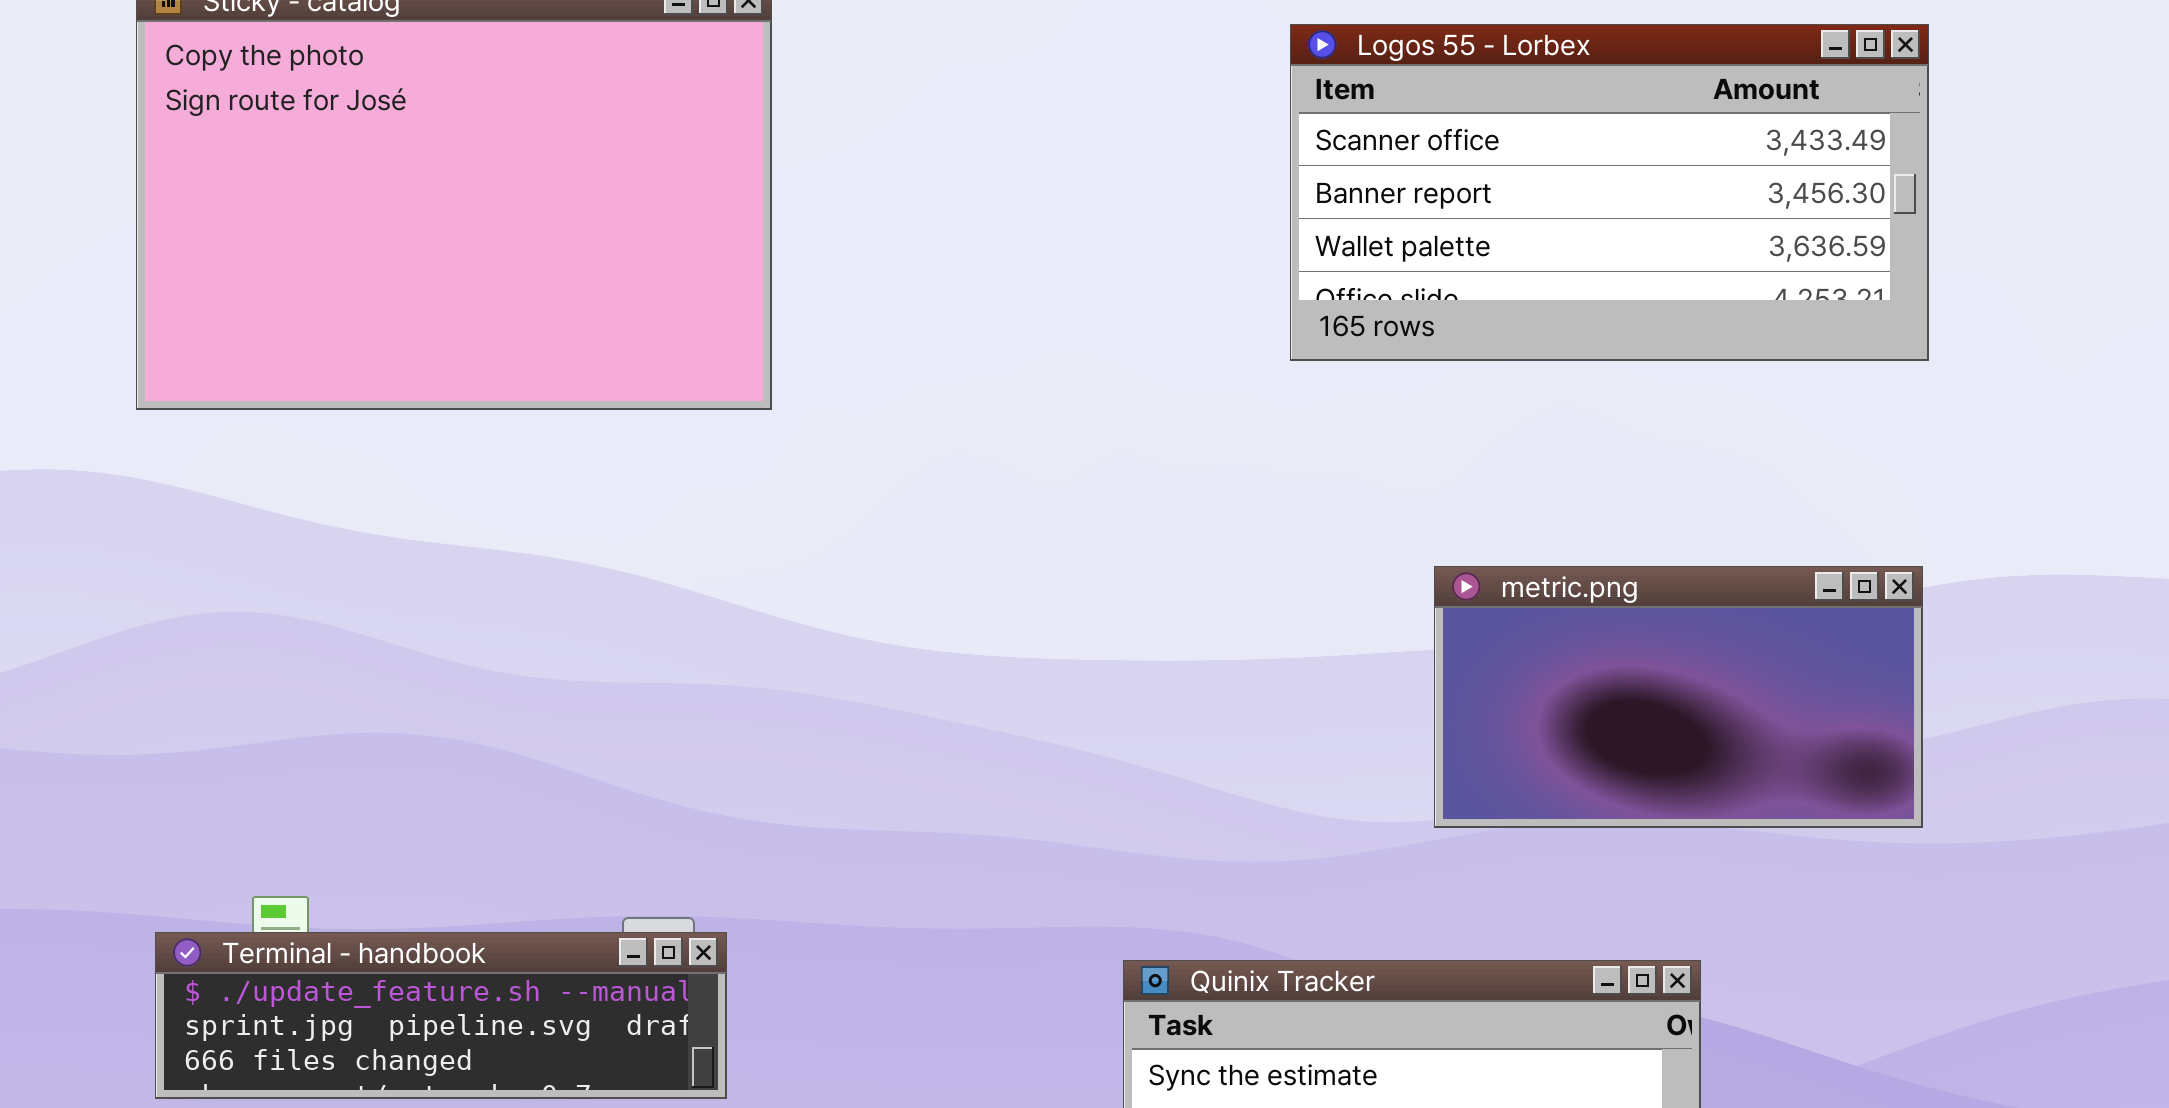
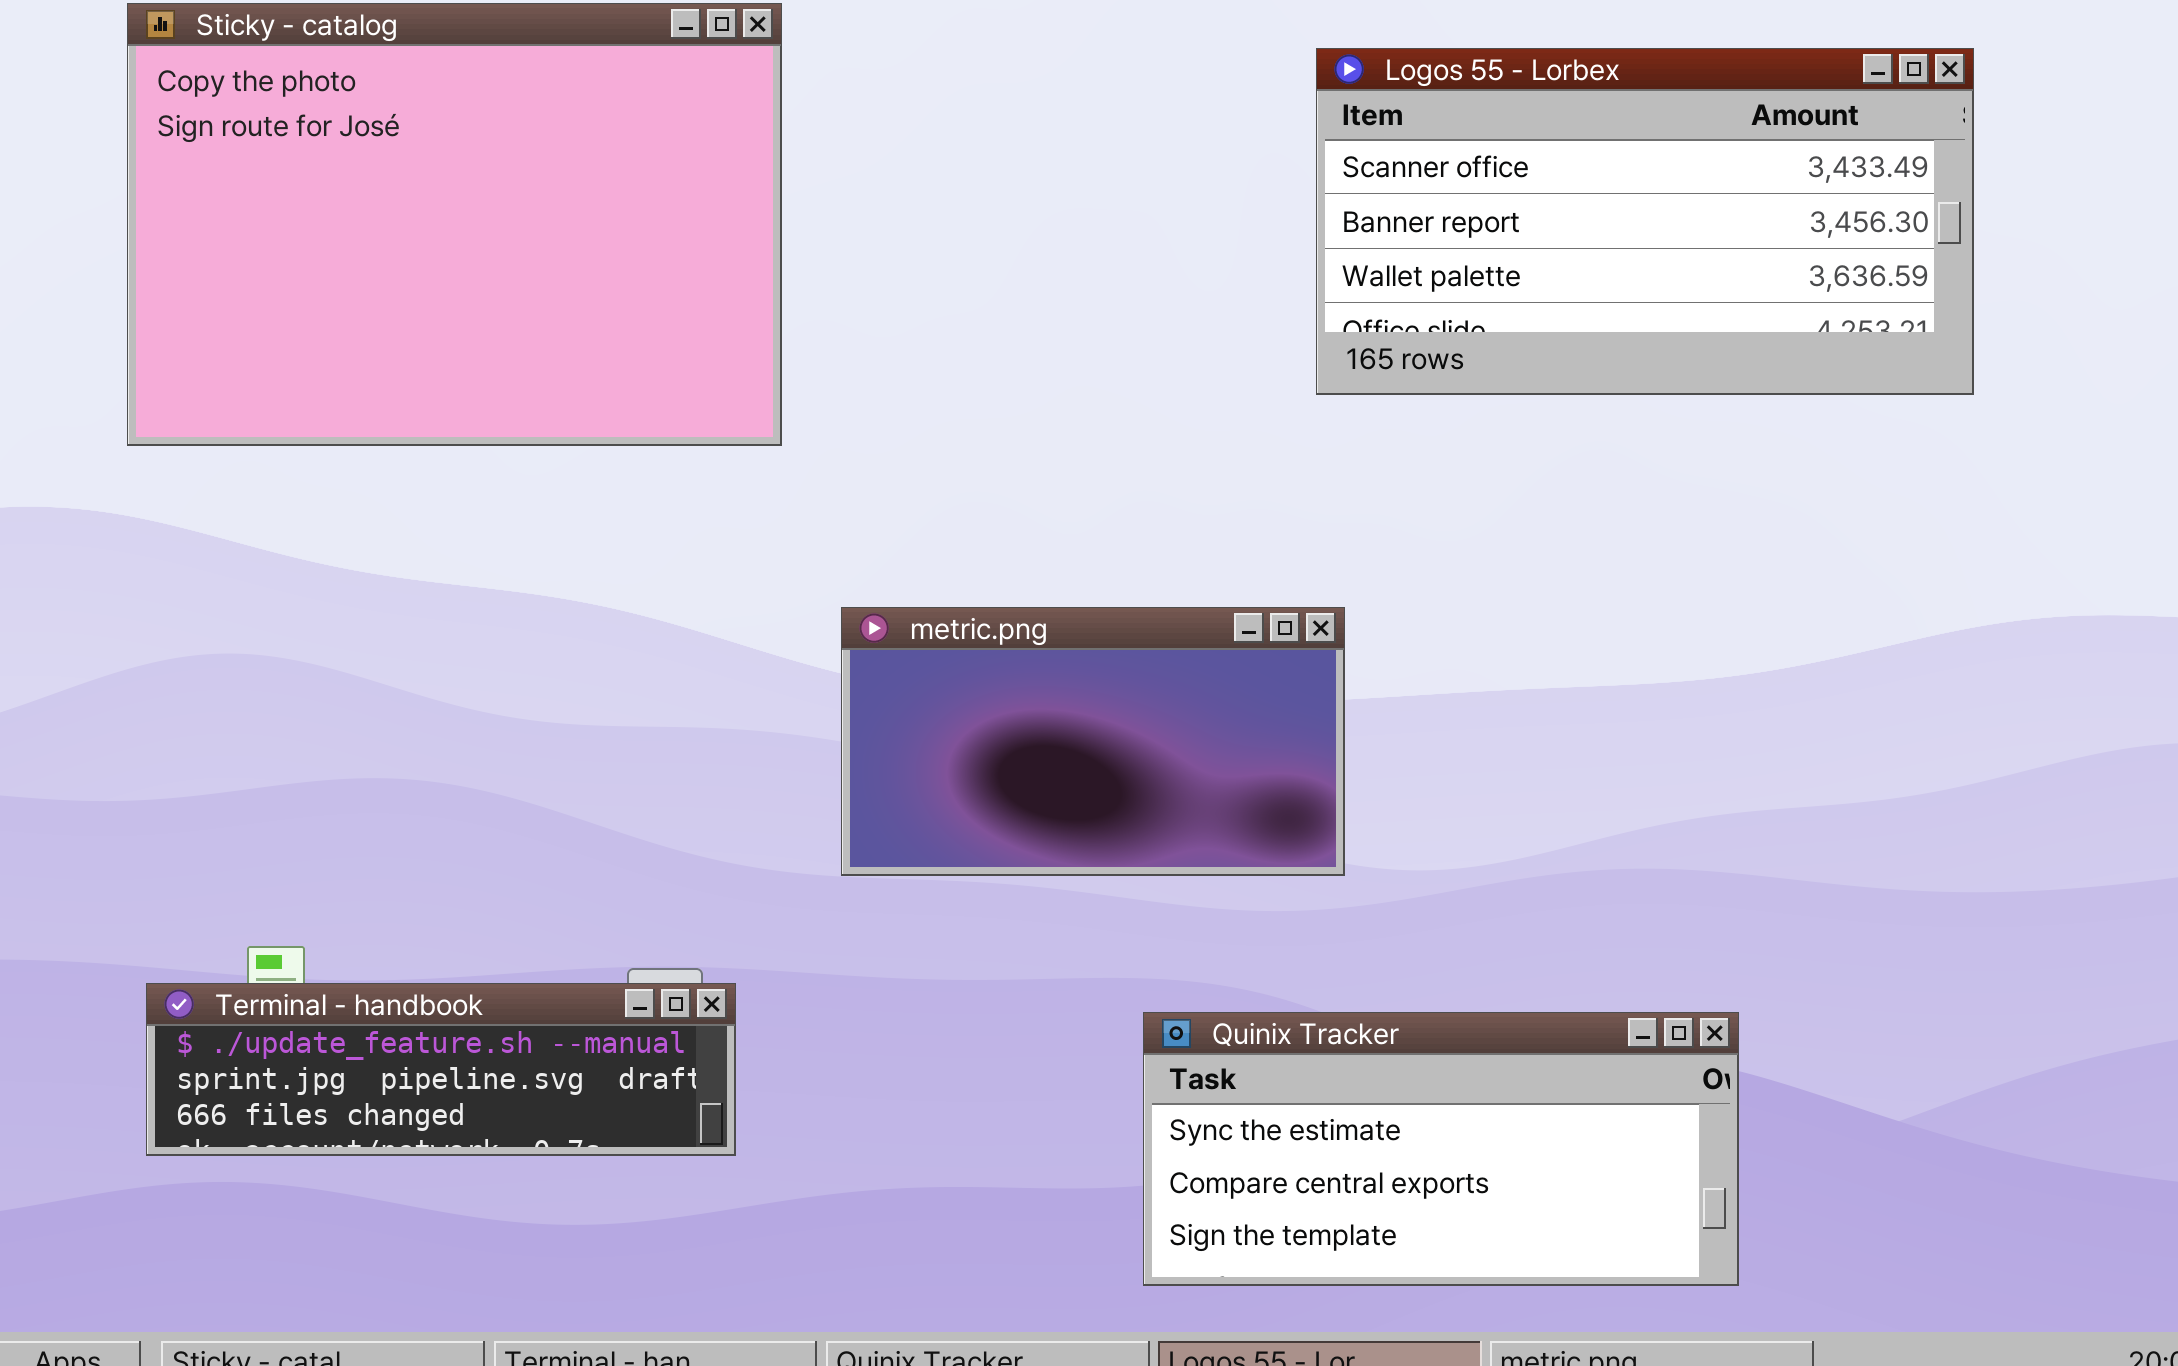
metric.png: [1434,566,1923,828] -> [841,607,1345,876], moved

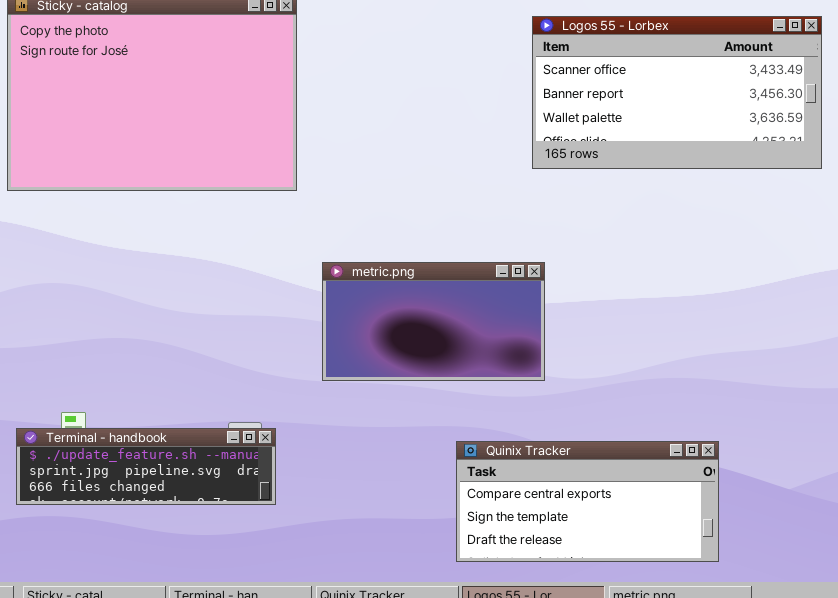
Quinix Tracker: [1143,1012,1739,1286] -> [456,441,719,562], scrolled down 1 row

